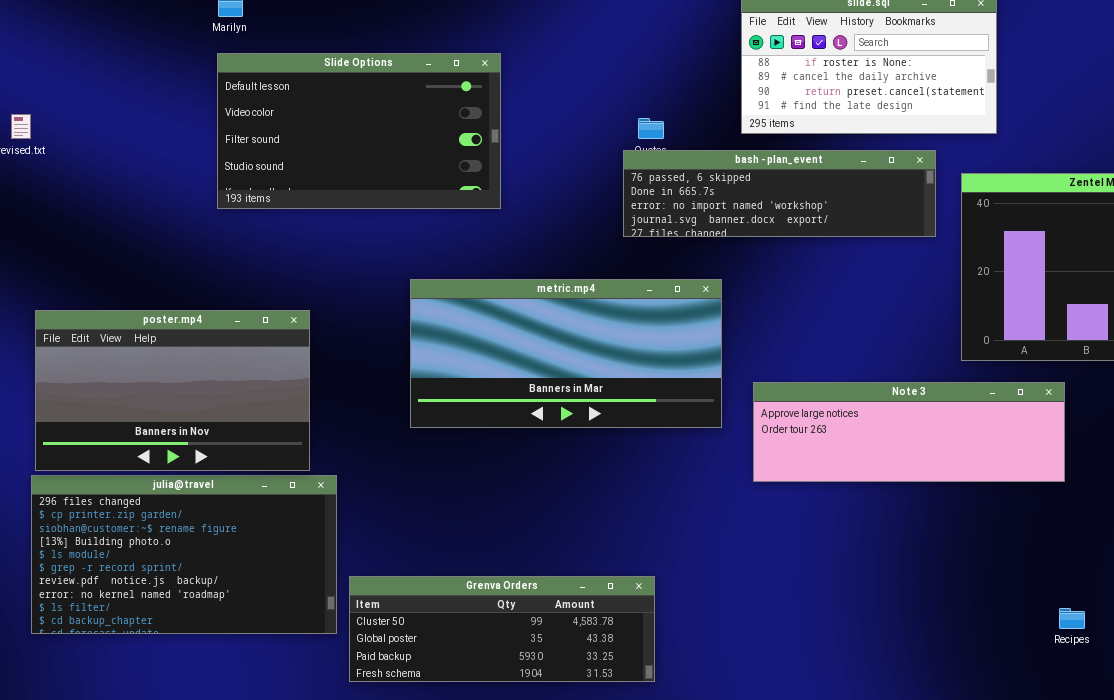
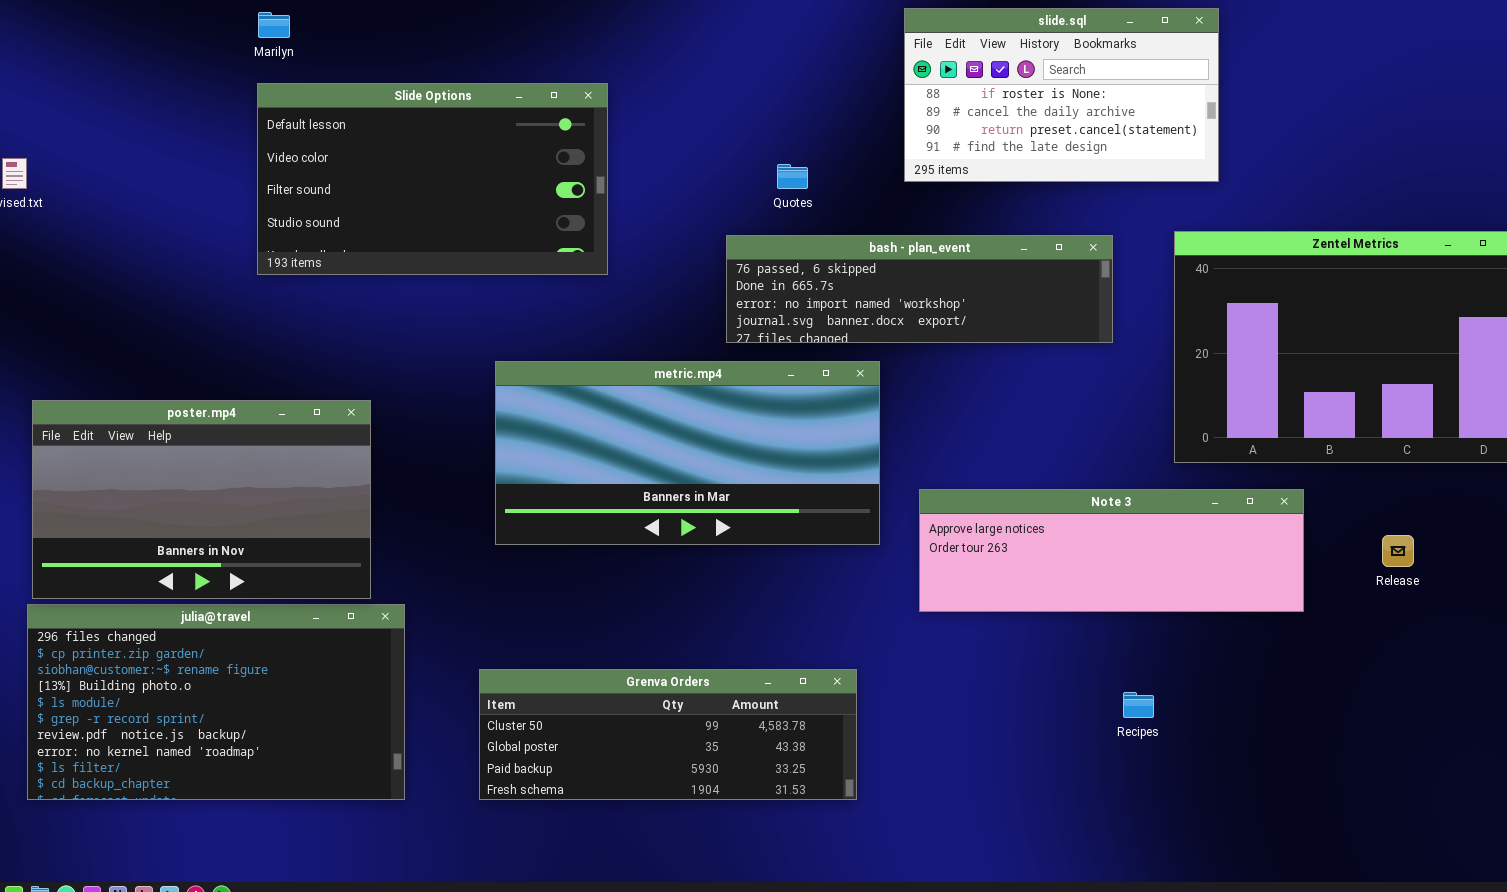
bash - plan_event: [623,150,936,237] -> [726,235,1113,343], moved
Grenva Orders: [349,576,655,682] -> [479,669,857,800], moved
Recipes: [1059,608,1085,629] -> [1123,692,1154,718], moved

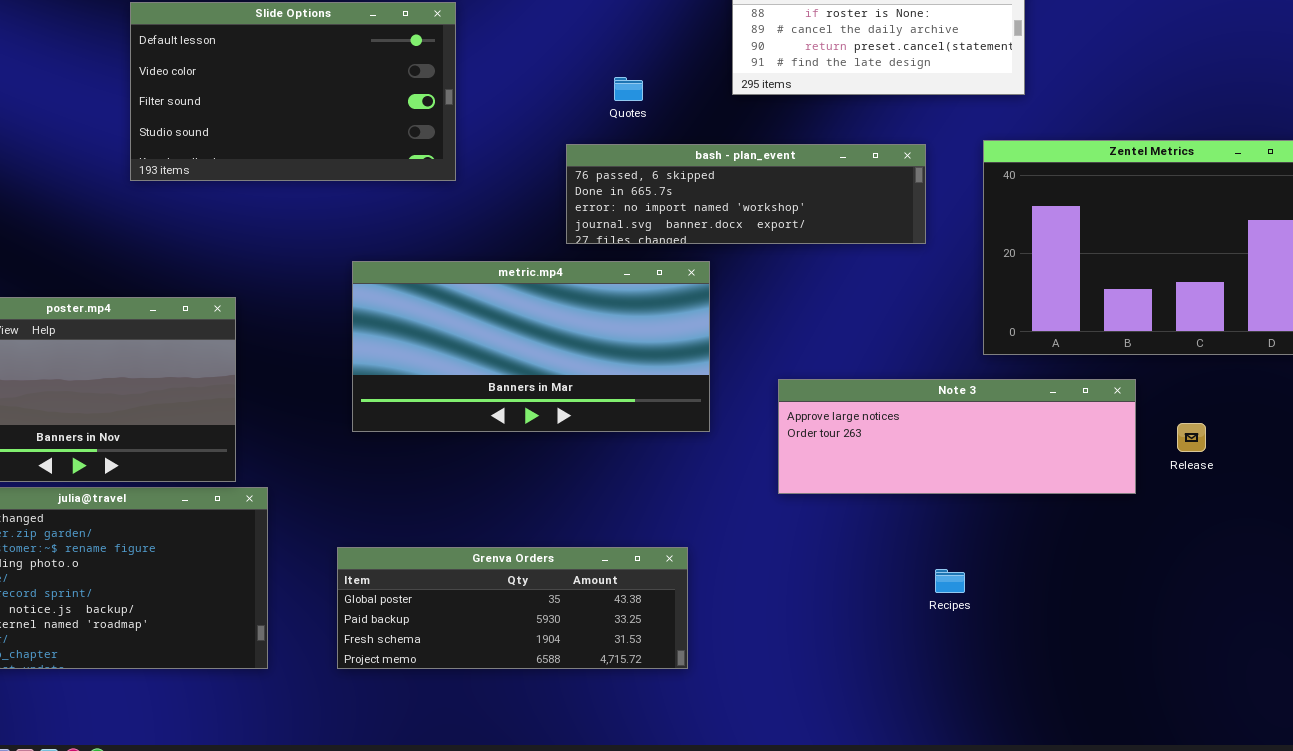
Note 3: [919,489,1304,612] -> [778,379,1136,494], moved
Grenva Orders: [479,669,857,800] -> [337,547,688,669], scrolled down 1 row

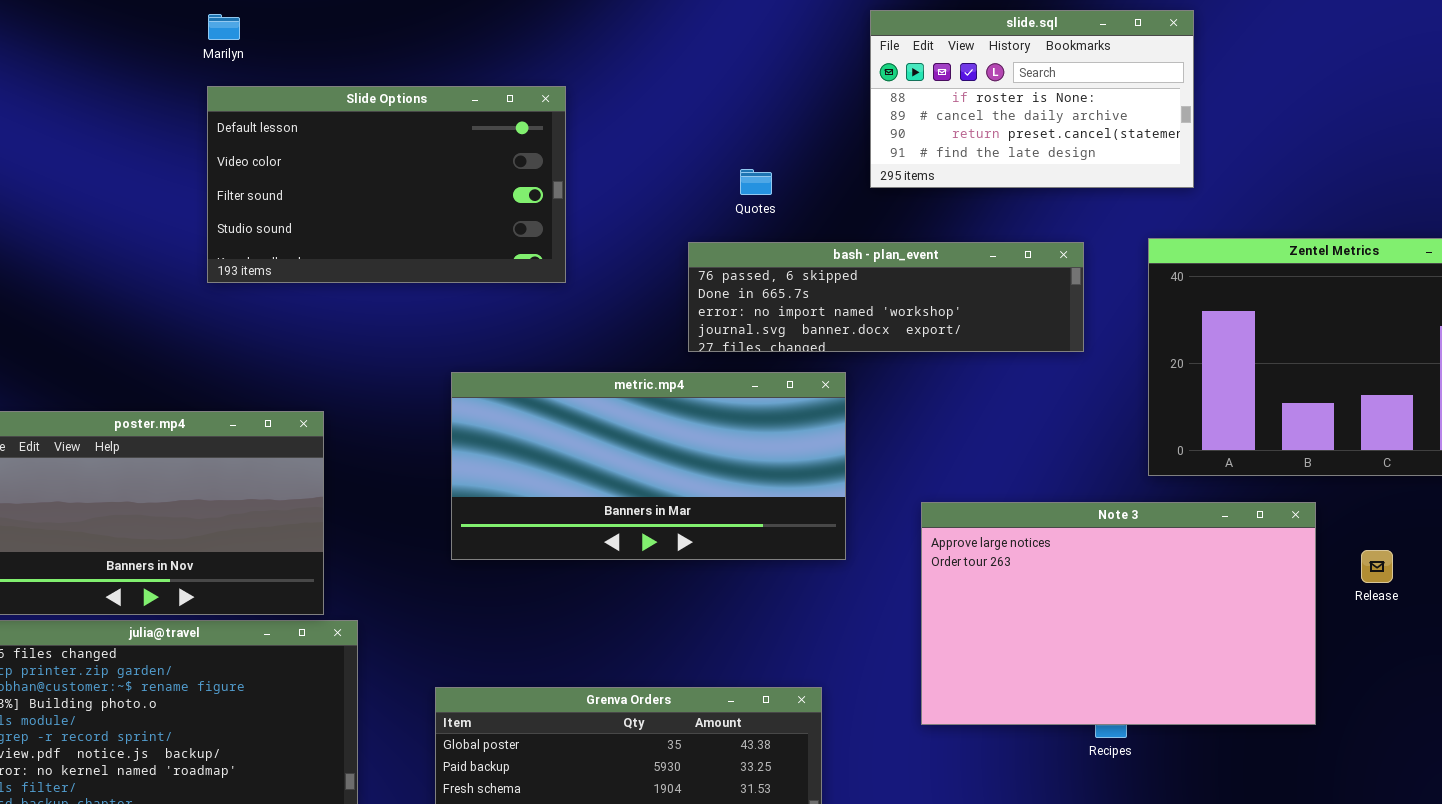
Note 3: [778,379,1136,494] -> [921,502,1316,725], resized

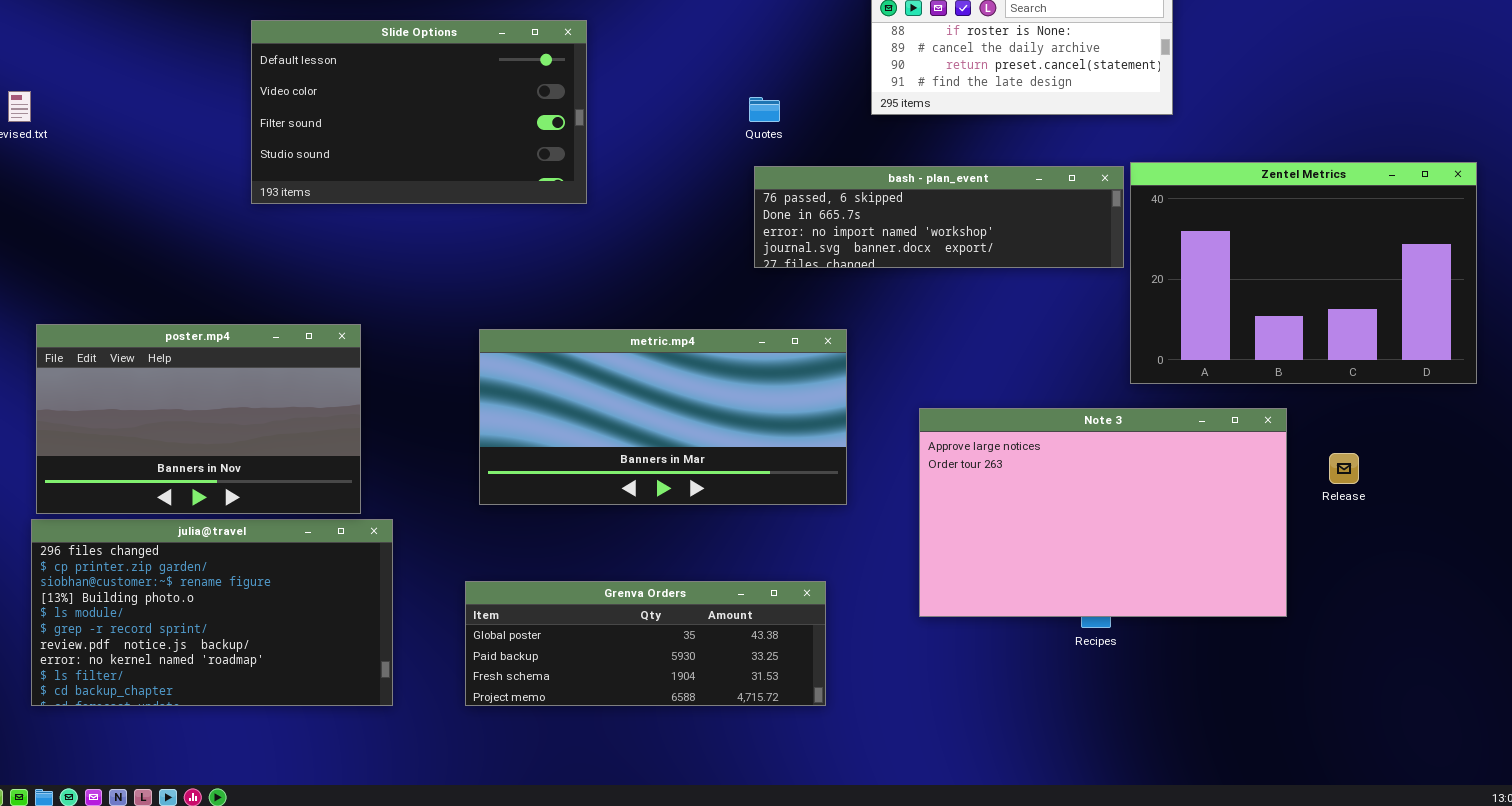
bash - plan_event: [688,242,1084,352] -> [754,166,1124,268], moved
metric.mp4: [451,372,846,560] -> [479,329,847,505], moved

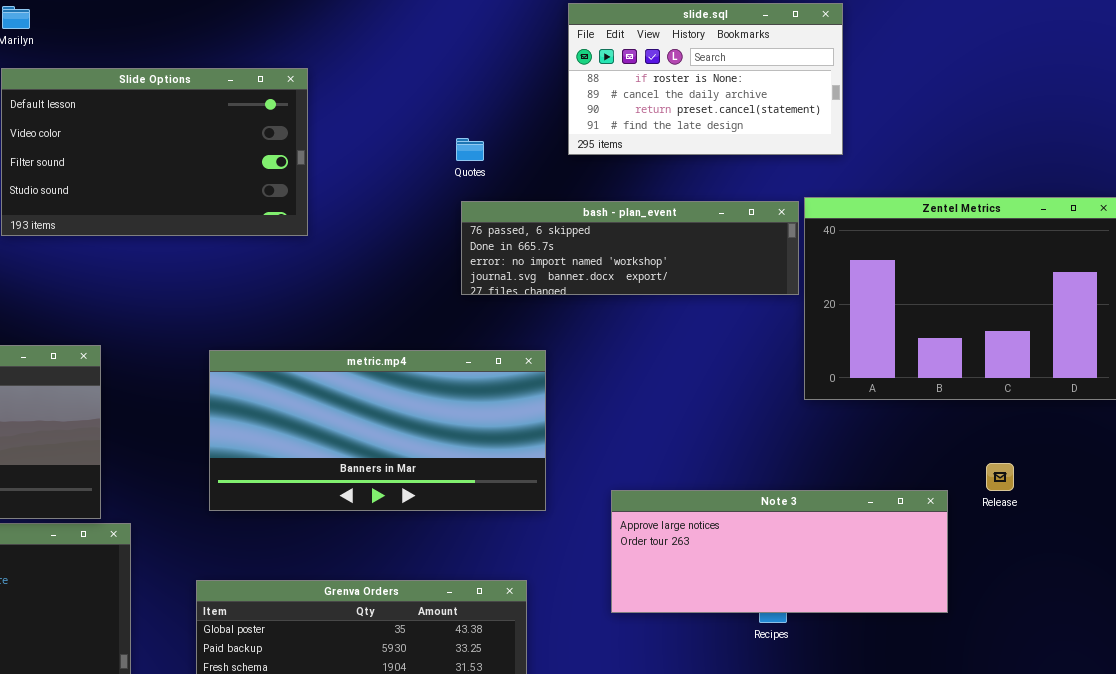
Note 3: [919,408,1287,617] -> [611,490,948,613], resized

